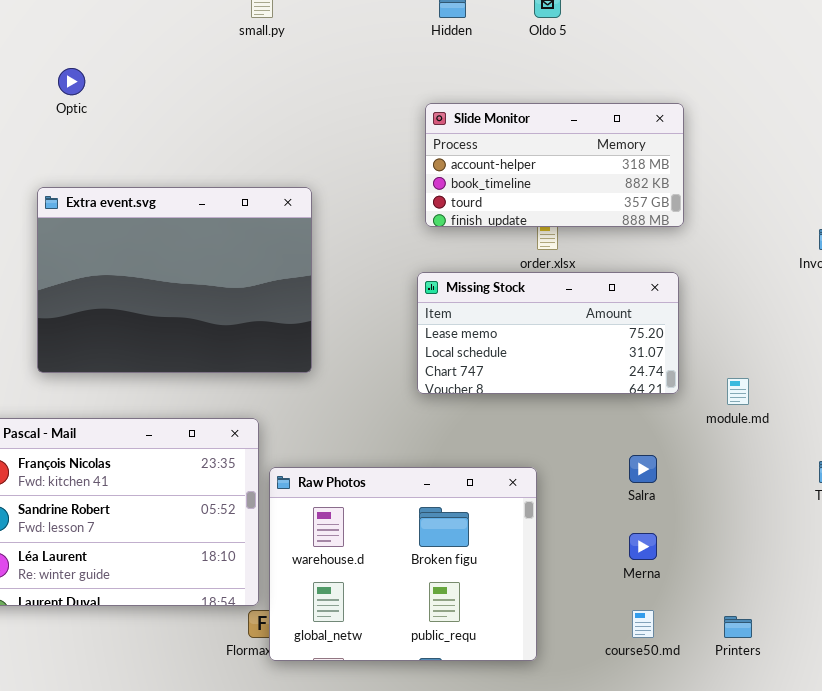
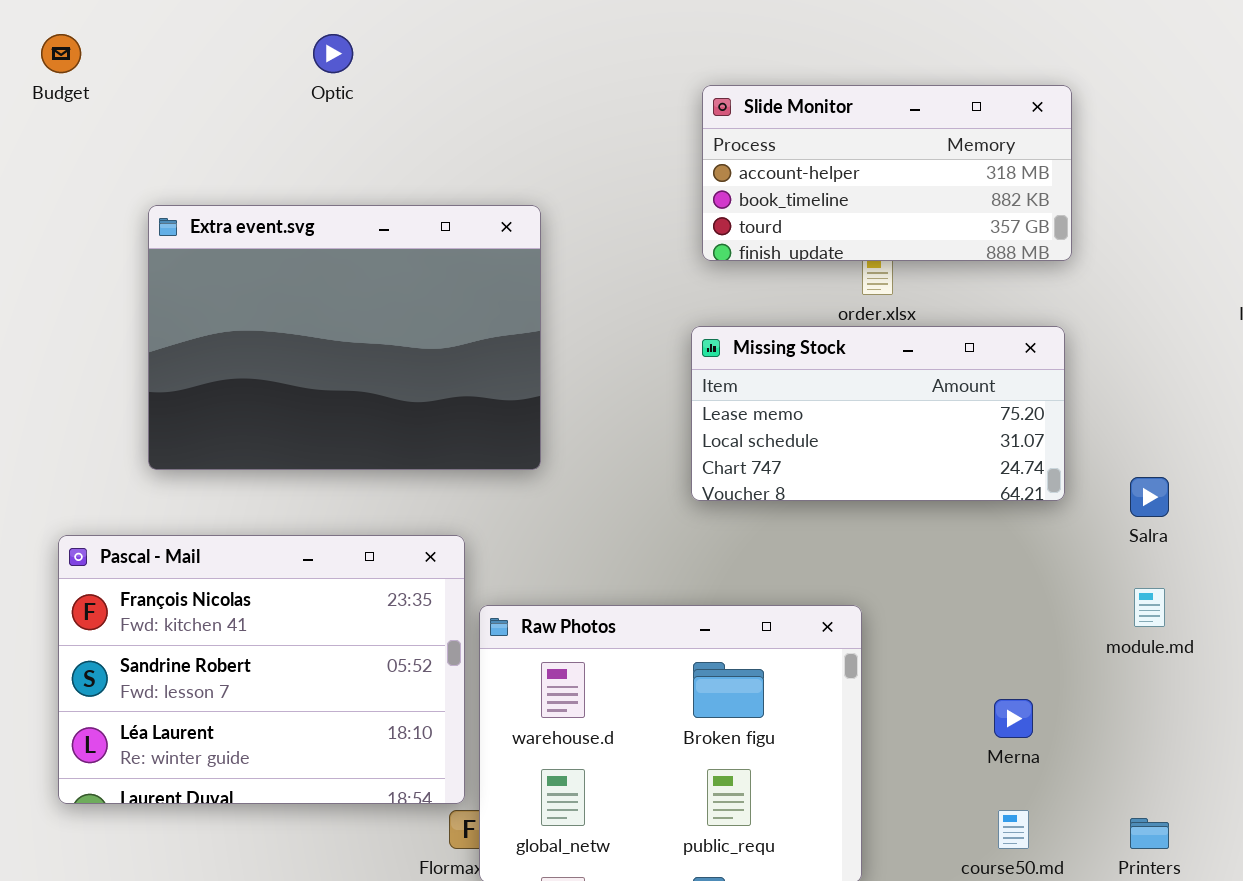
Optic: [58,68,85,95] -> [313,34,353,73], moved
module.md: [727,378,749,405] -> [1134,588,1165,627], moved
Salra: [629,455,657,483] -> [1130,477,1169,517], moved

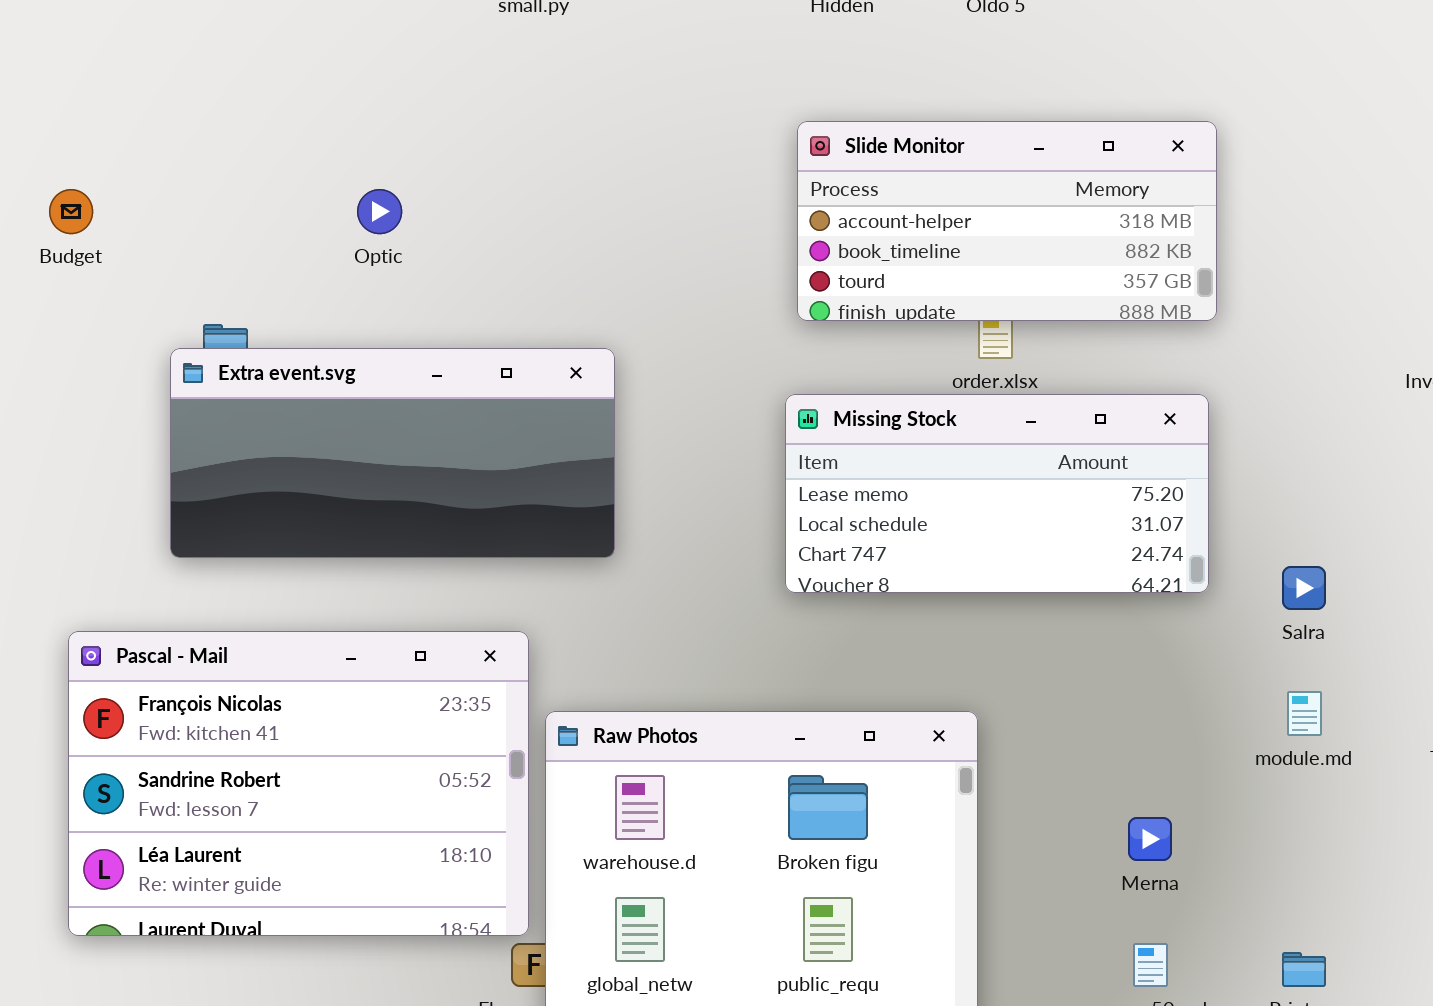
Budget: [41,34,81,73] -> [49,189,93,234], moved
Optic: [313,34,353,73] -> [357,189,402,234], moved
Extra event.svg: [148,205,541,470] -> [170,348,615,558], resized

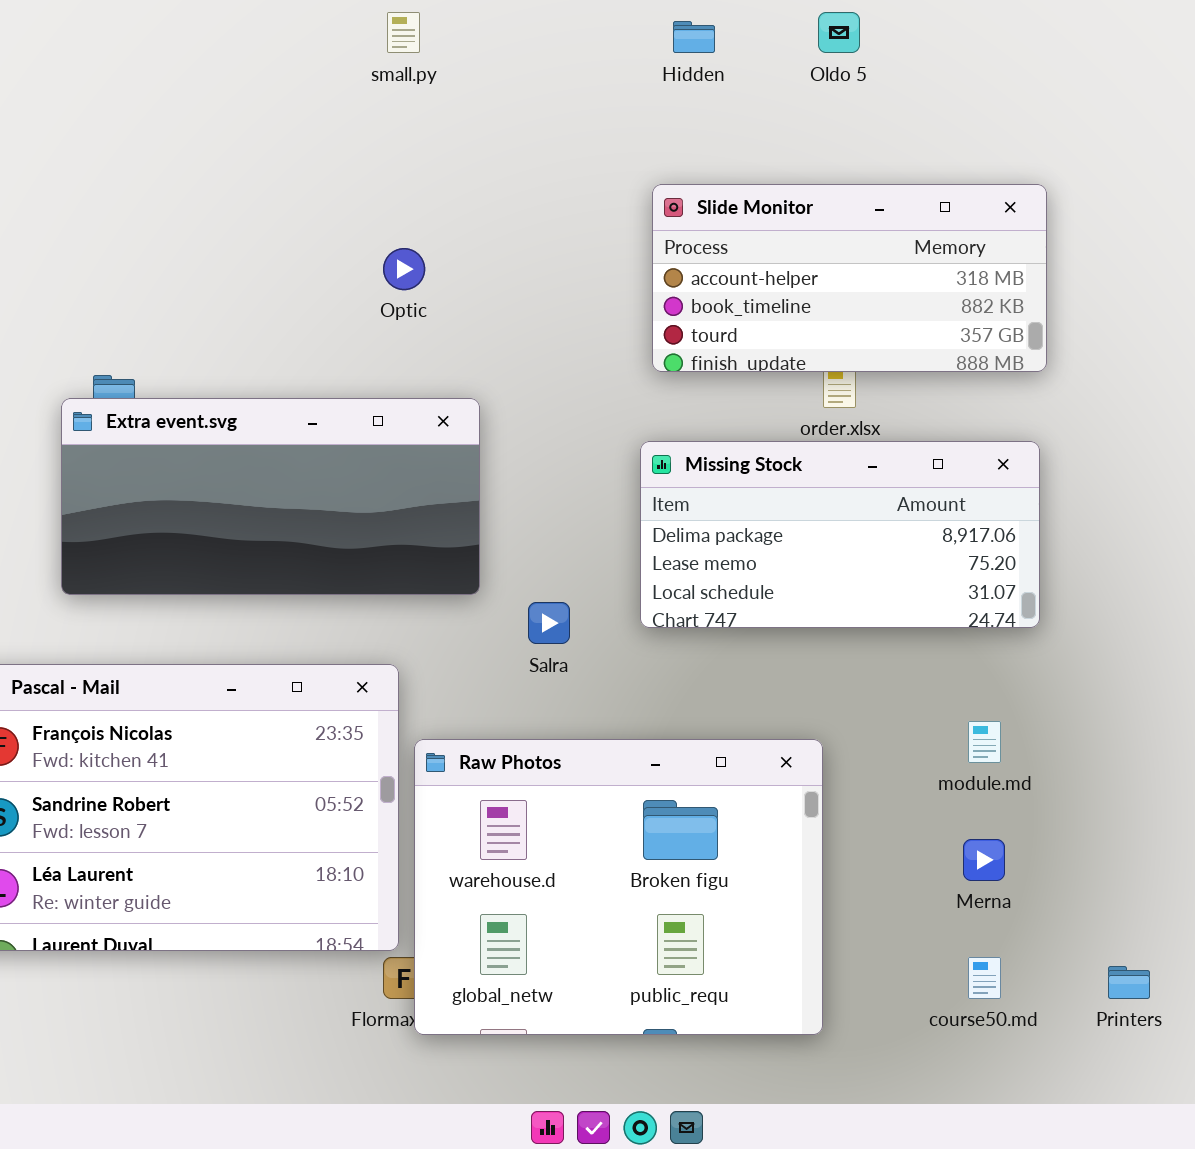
Optic: [357,189,402,234] -> [383,248,425,290], moved
Missing Stock: [785,394,1209,593] -> [640,441,1040,628], scrolled up 1 row
Salra: [1282,566,1326,610] -> [528,602,570,644], moved
module.md: [1287,691,1322,736] -> [968,721,1001,763], moved

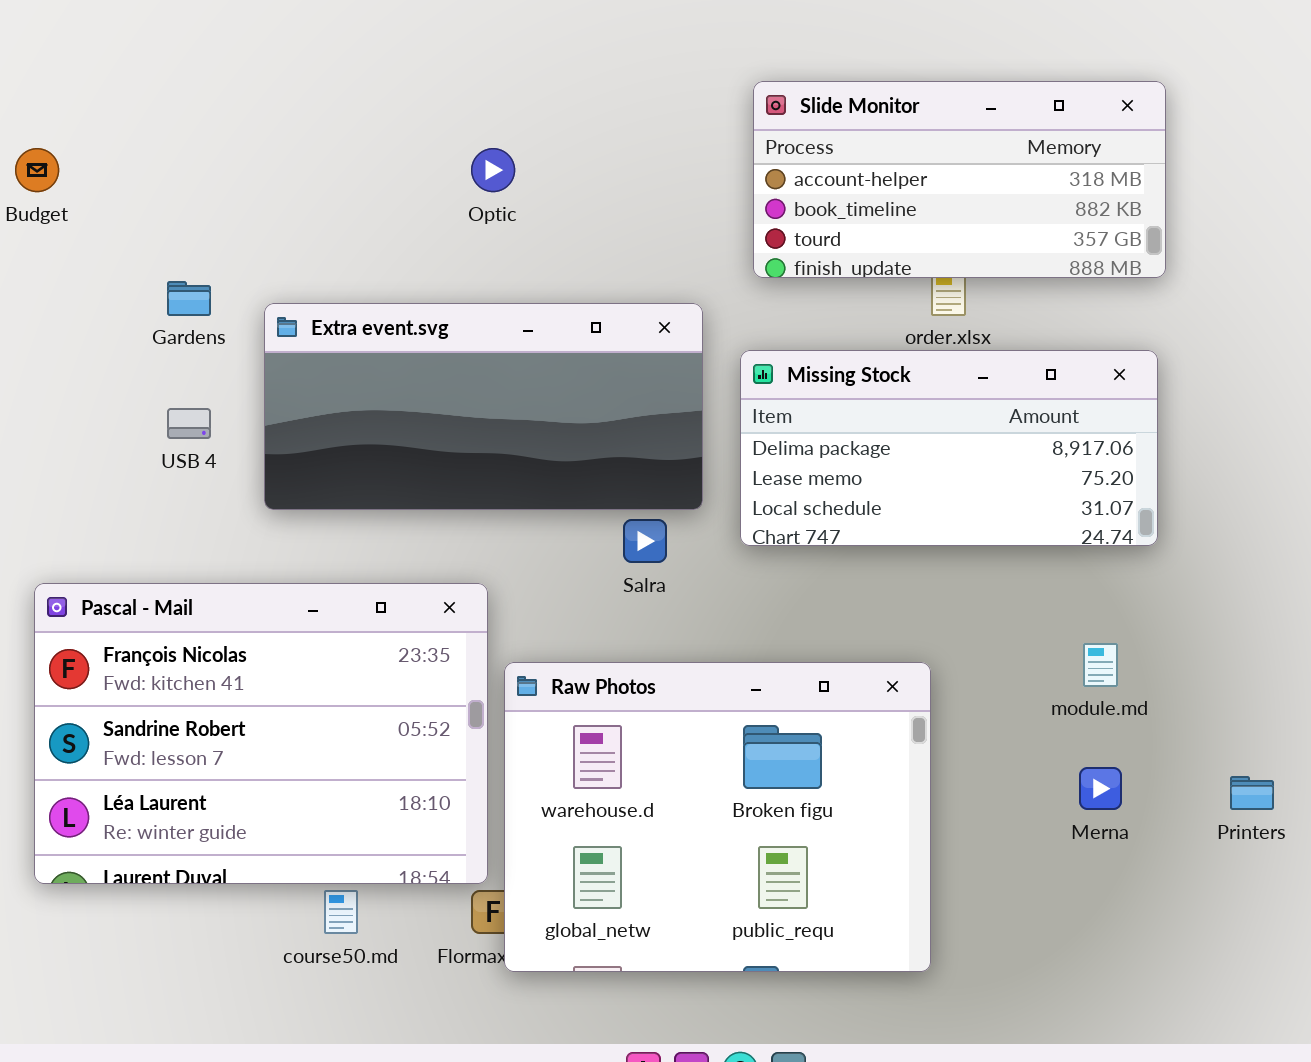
Extra event.svg: [61,398,480,595] -> [264,303,703,510], moved
course50.md: [968,957,1001,999] -> [324,890,358,934], moved
Printers: [1108,966,1150,999] -> [1230,776,1274,810], moved

